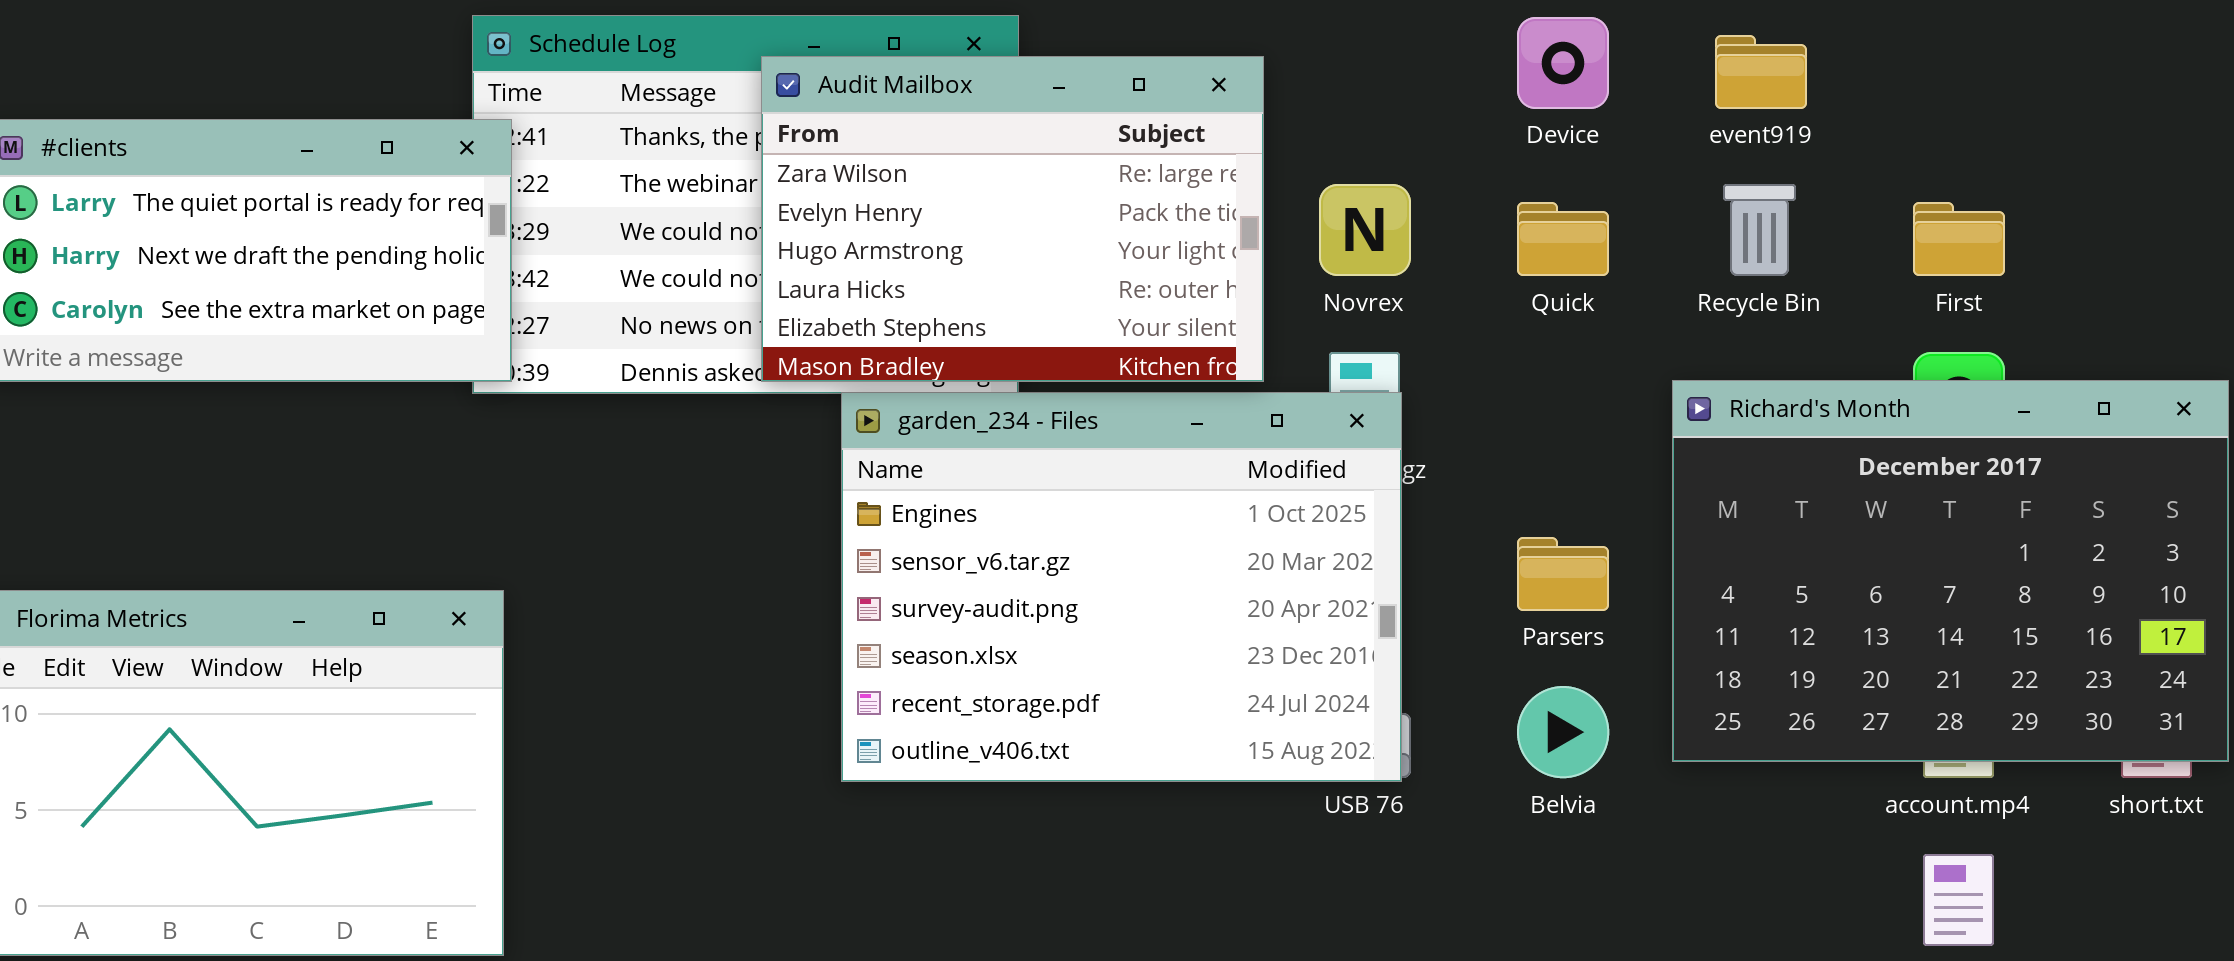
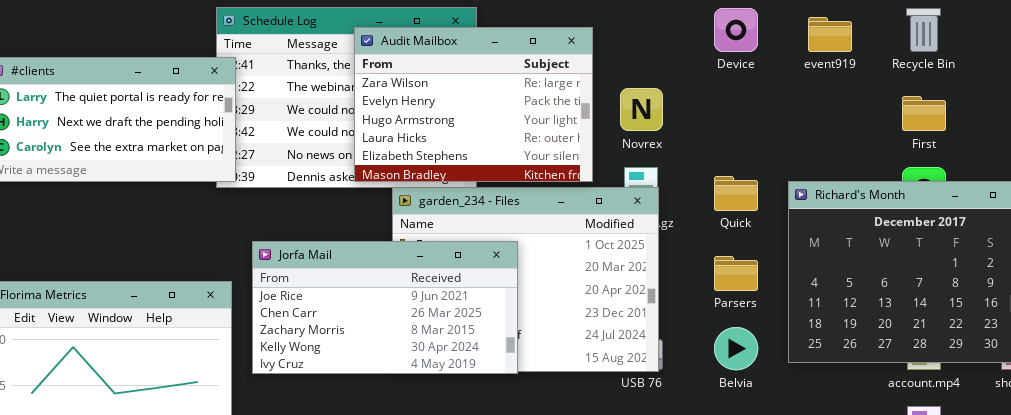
Recycle Bin: [1723,184,1796,276] -> [906,8,941,52], moved
Quick: [1517,202,1609,276] -> [714,176,758,211], moved
Jorfa Mail: none -> [252,241,518,374], opened

